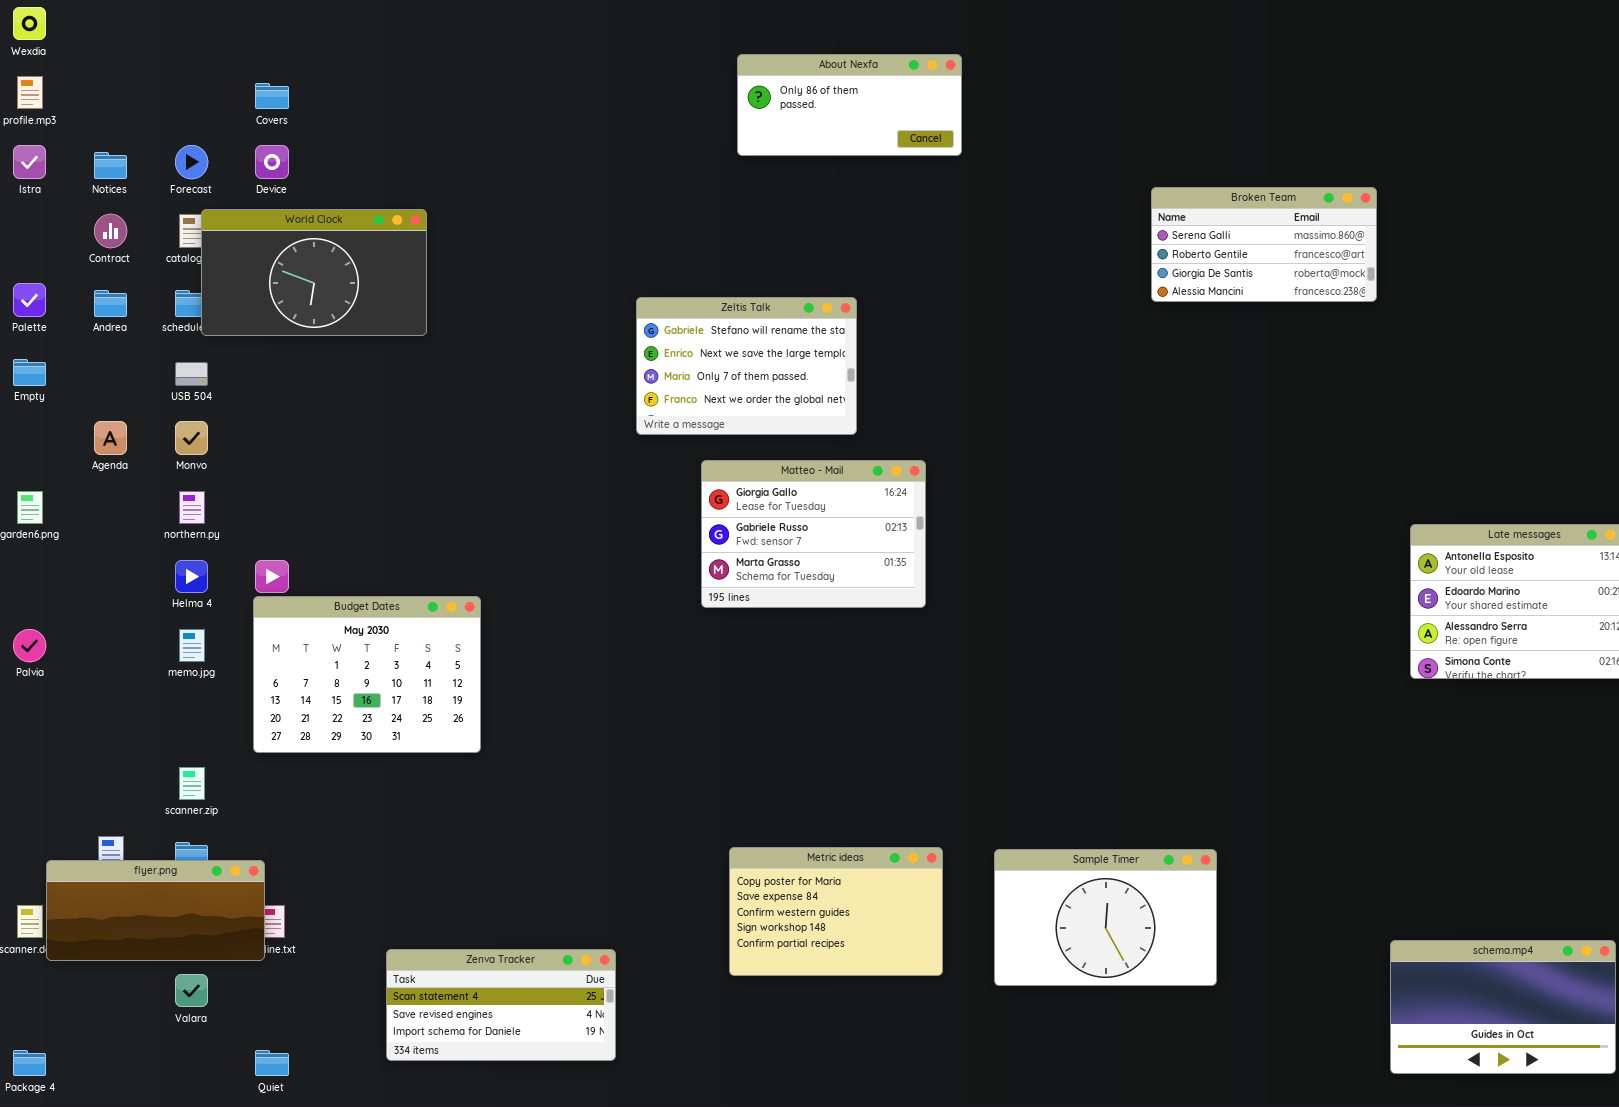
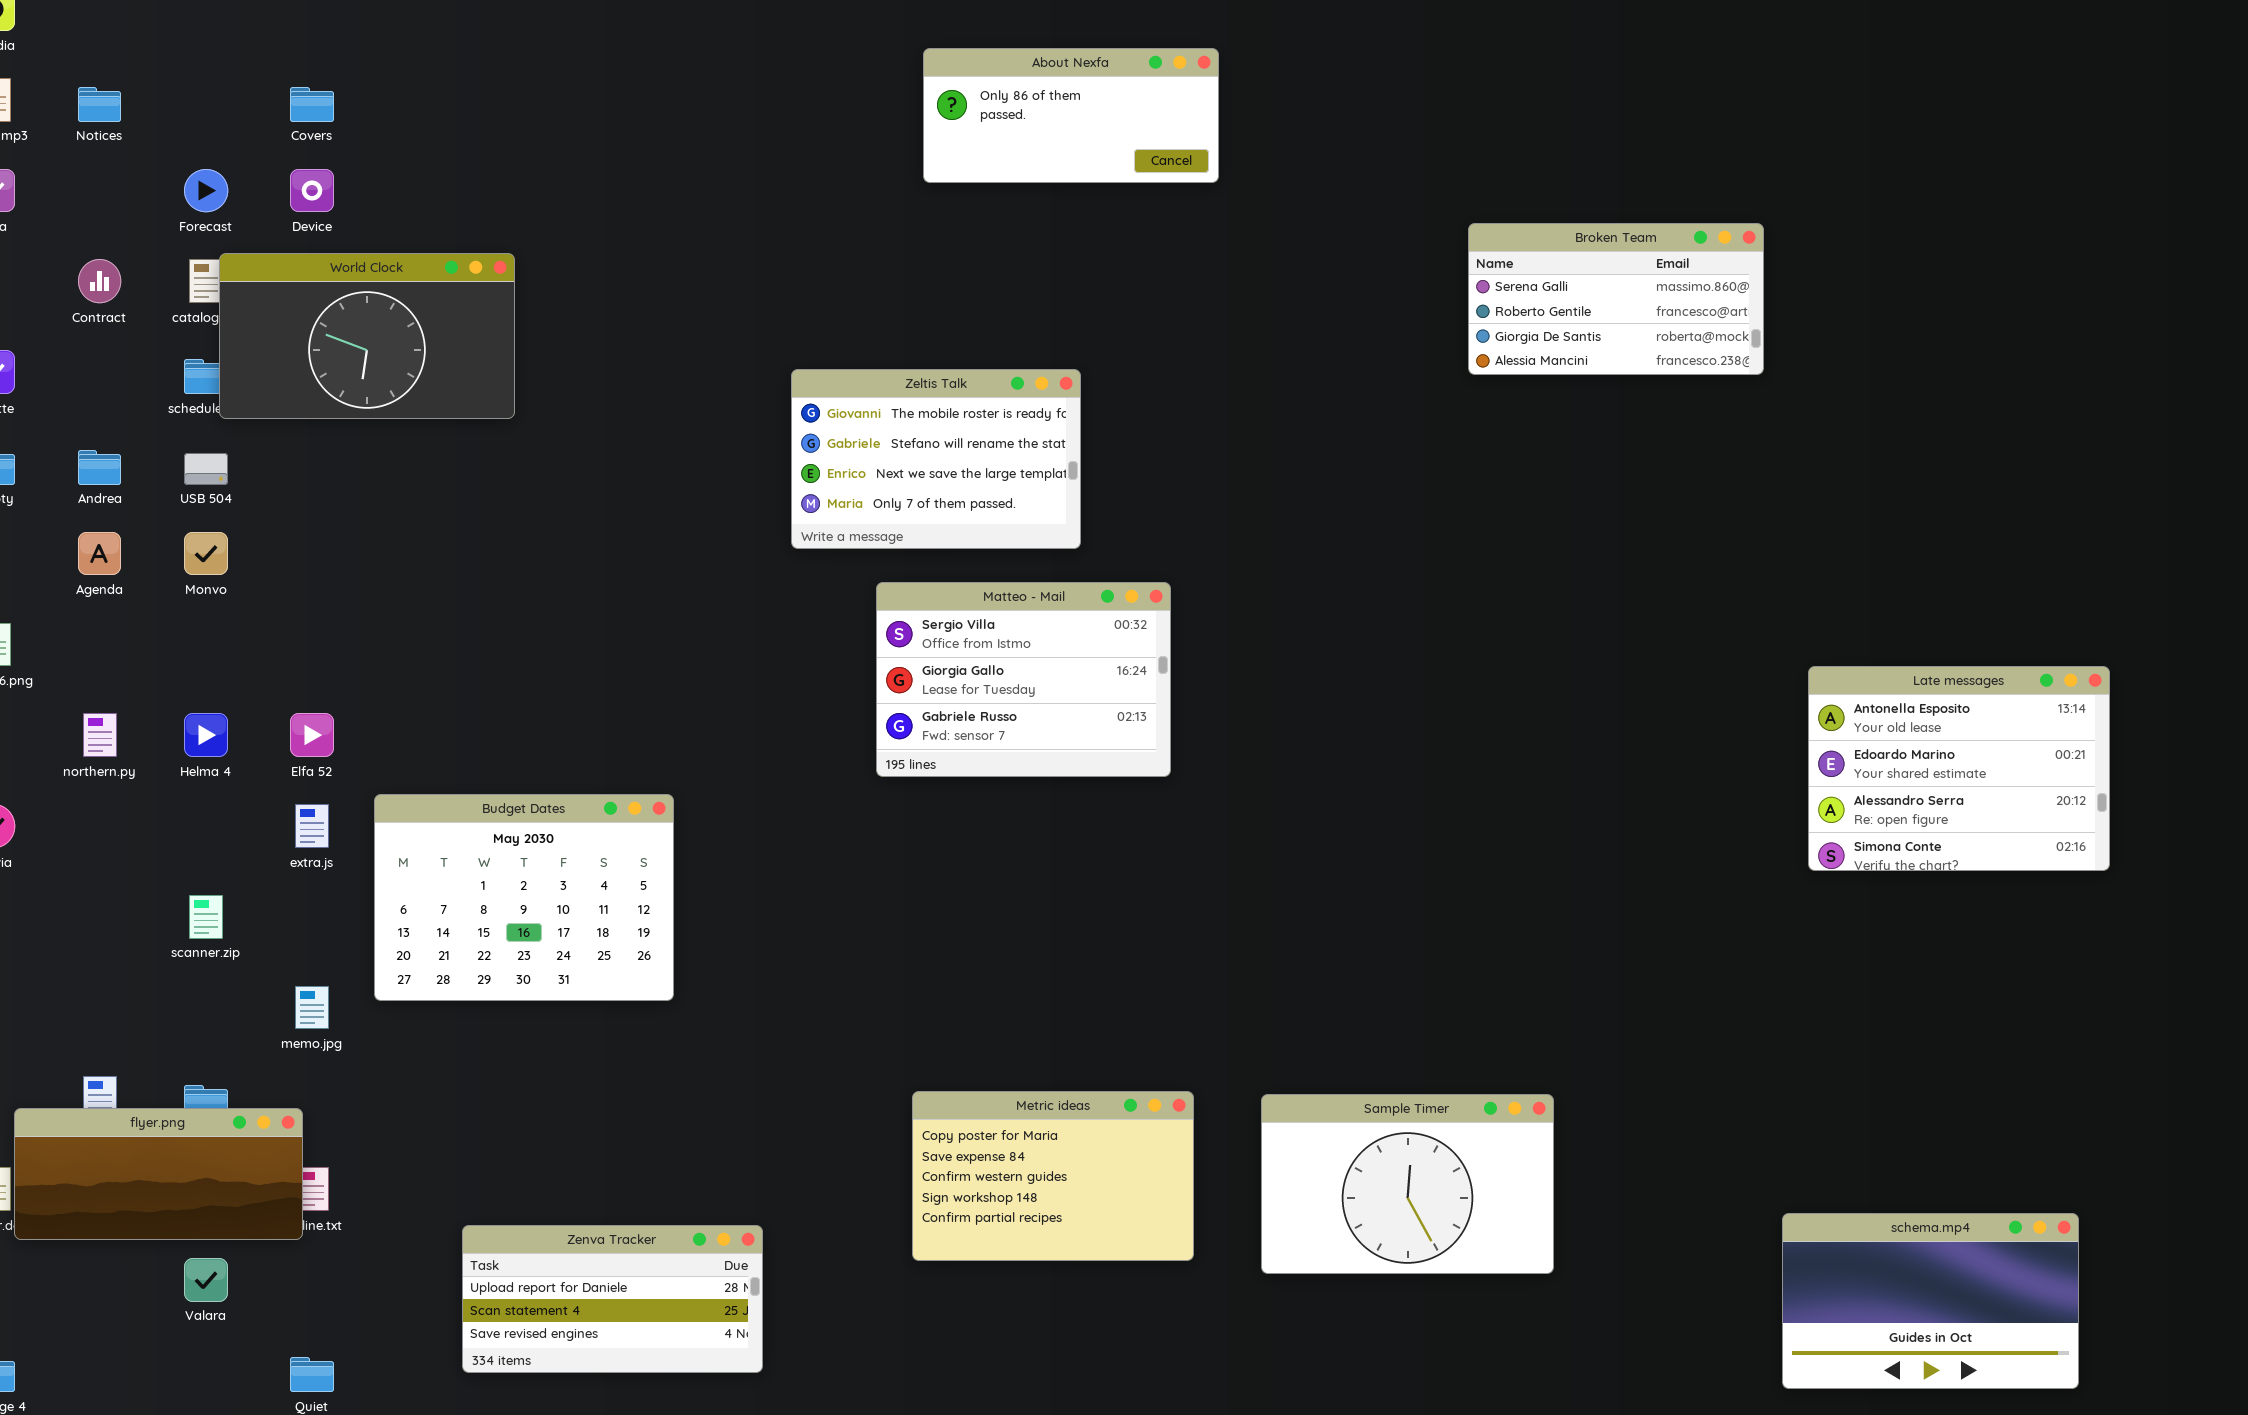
Notices: [94,152,127,179] -> [78,87,121,122], moved
Andrea: [94,290,127,317] -> [78,450,121,485], moved
Zeltis Talk: [636,297,857,435] -> [791,369,1081,549], scrolled up 1 row
Matteo - Mail: [701,460,926,608] -> [876,582,1171,777], scrolled up 1 row
northern.py: [179,491,205,524] -> [83,713,117,757], moved
Budget Dates: [253,596,481,753] -> [374,794,674,1001], moved
memo.jpg: [179,629,205,662] -> [295,986,329,1029], moved
scanner.zip: [179,767,205,800] -> [189,895,223,939], moved
Zenva Tracker: [386,949,616,1061] -> [462,1225,763,1373], scrolled up 1 row

